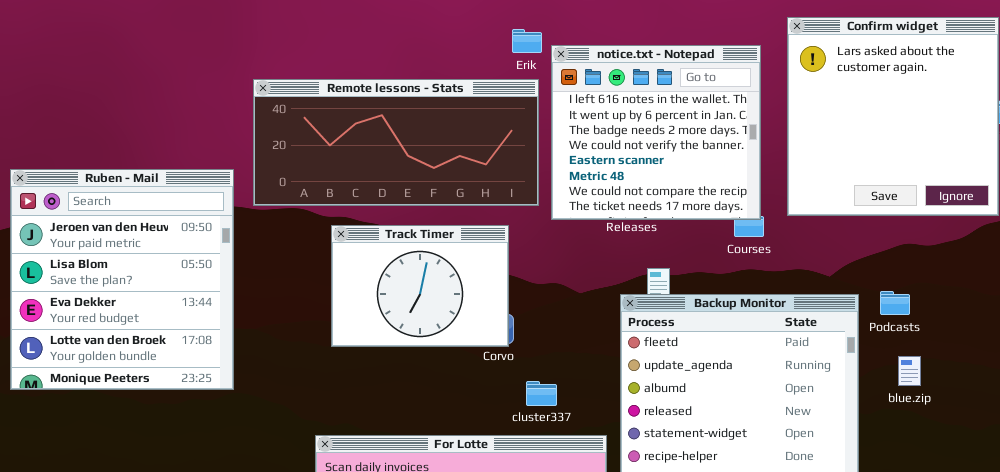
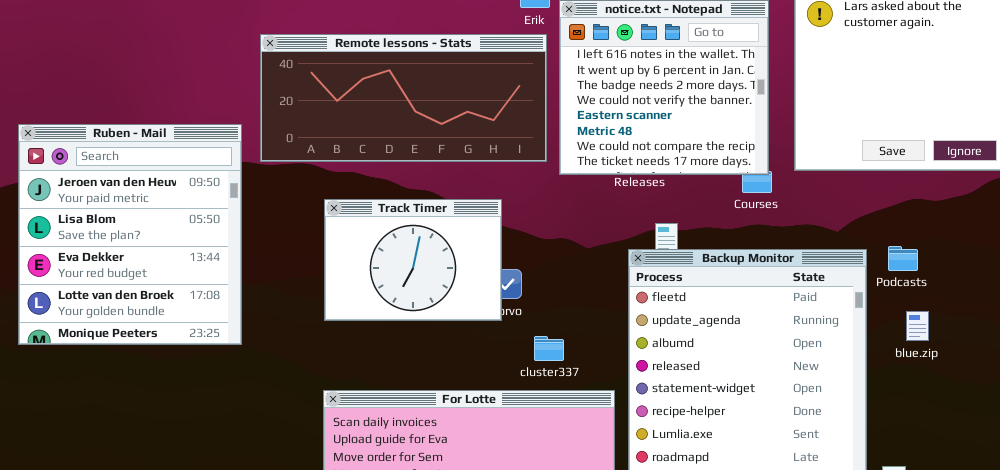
Track Timer: [331,225,509,347] -> [324,199,502,321], moved

